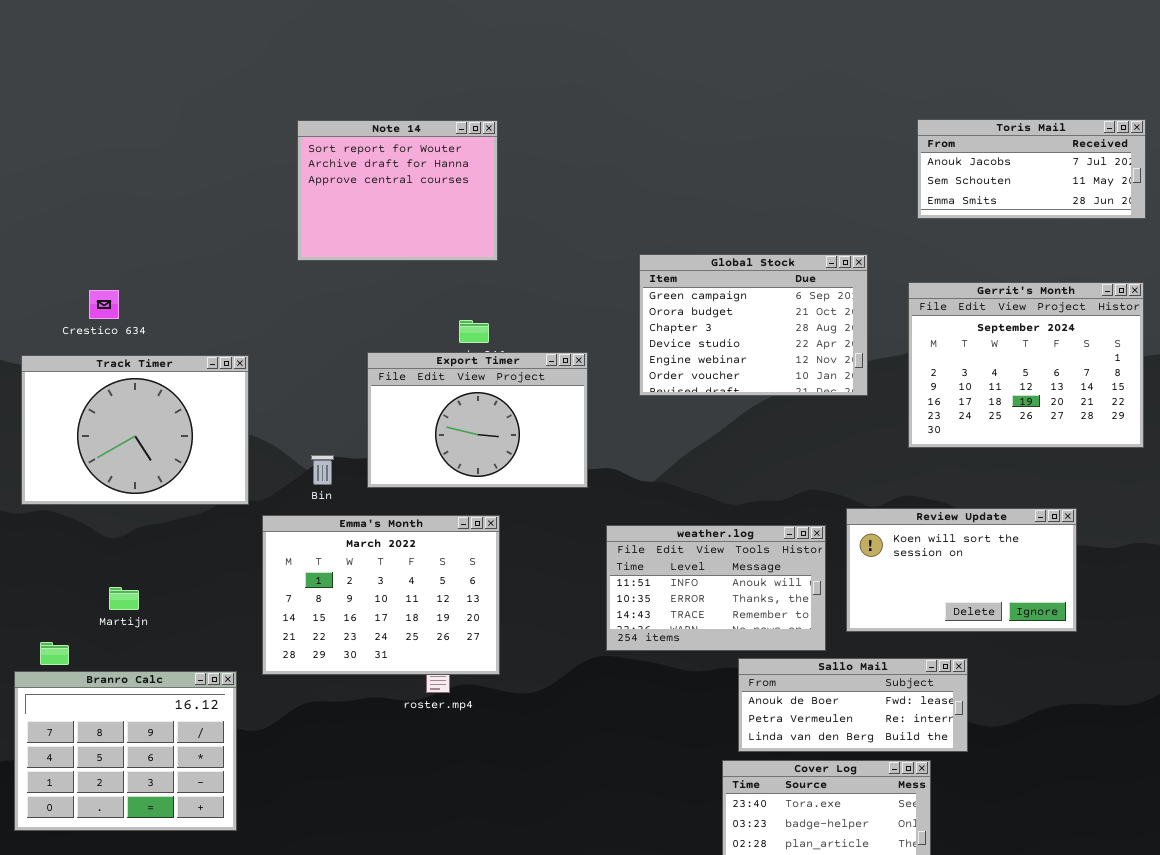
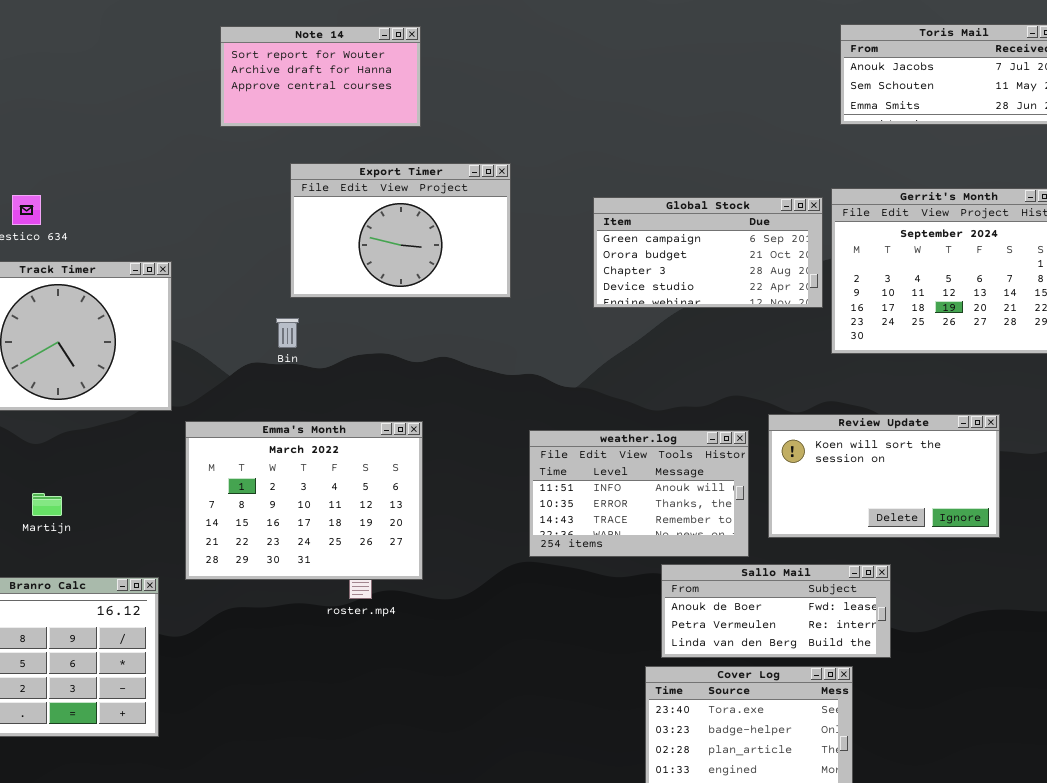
Note 14: [297,120,498,261] -> [220,26,421,127], resized
Global Stock: [639,254,868,396] -> [593,197,823,308], moved, resized
Export Timer: [367,352,588,488] -> [290,163,511,298], moved
Bin: [311,455,334,485] -> [276,318,299,348], moved

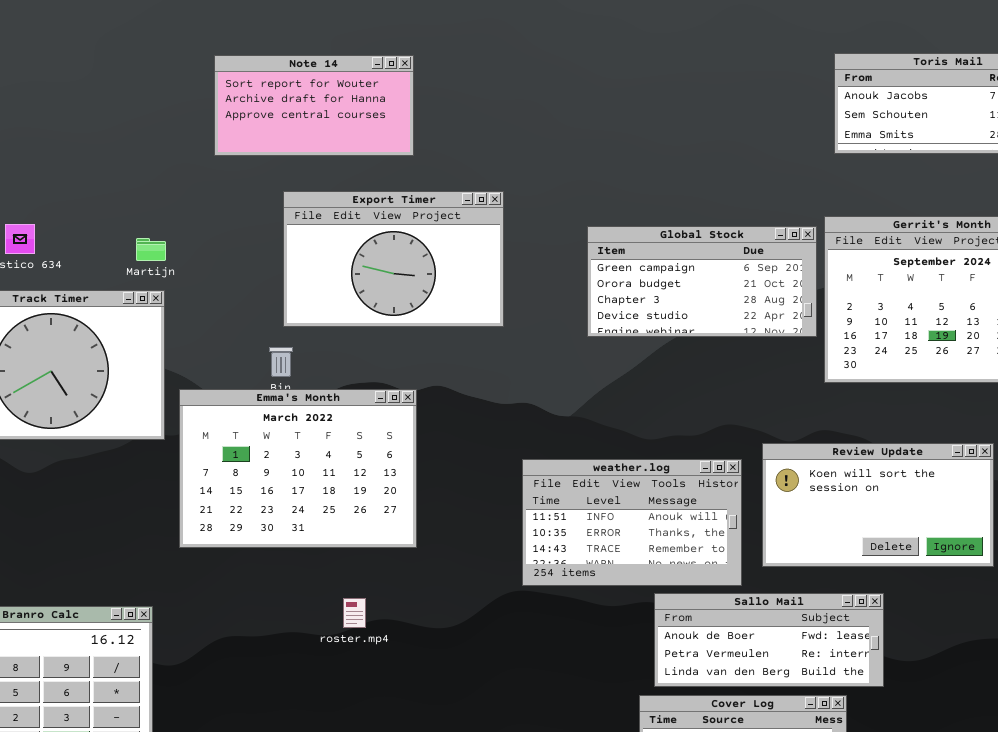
Emma's Month: [185,421,423,580] -> [179,389,417,548], moved
Martijn: [32,493,62,516] -> [136,238,166,261], moved

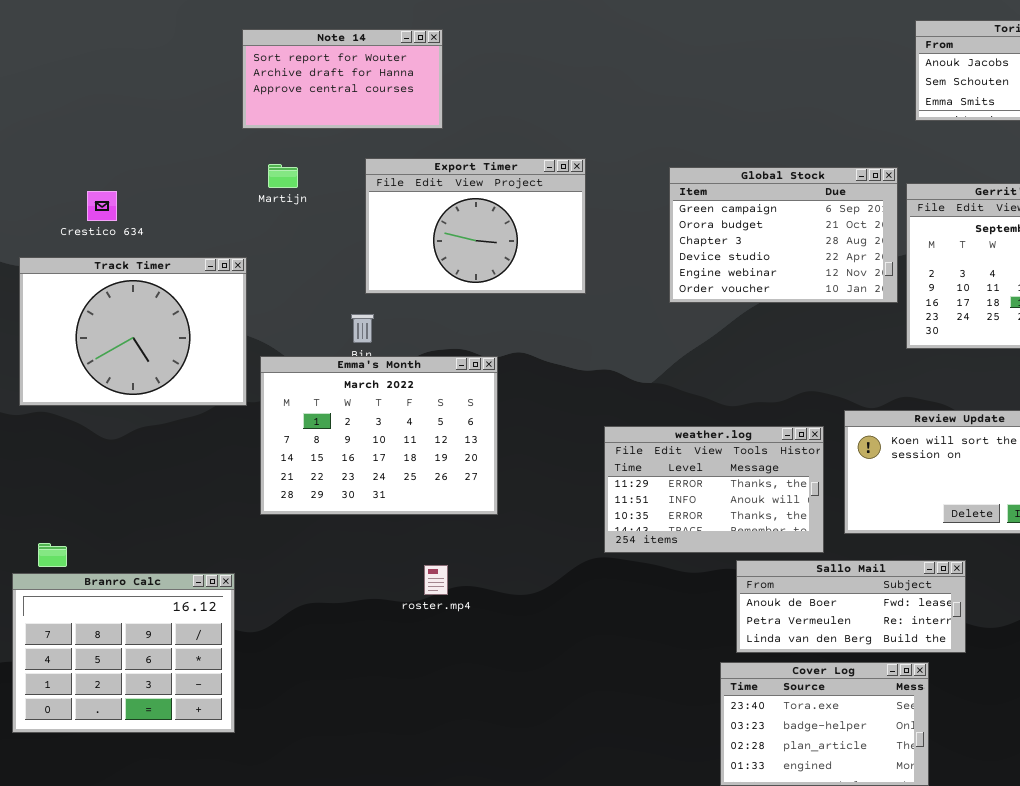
Note 14: [214,55,414,156] -> [242,29,443,129], moved
Global Stock: [587,226,817,337] -> [669,167,898,303], resized
Martijn: [136,238,166,261] -> [268,164,298,188], moved
weather.log: [522,459,742,586] -> [604,426,824,553], scrolled up 1 row

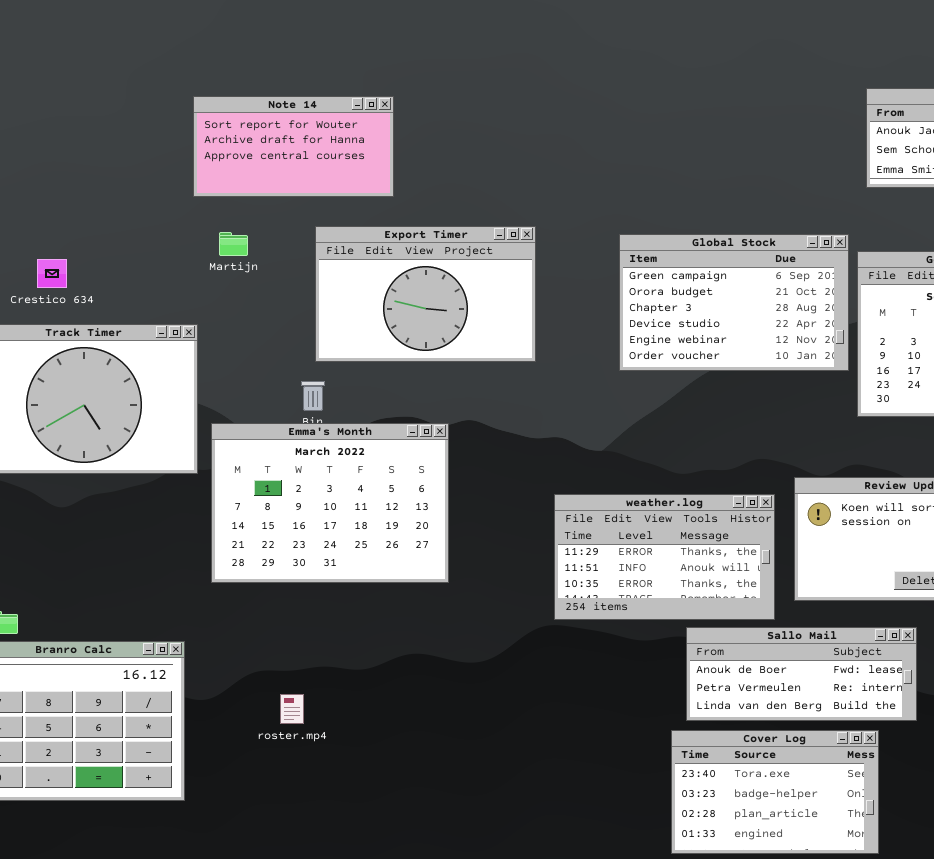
roster.mp4: [424,565,448,595] -> [280,694,304,724], moved

